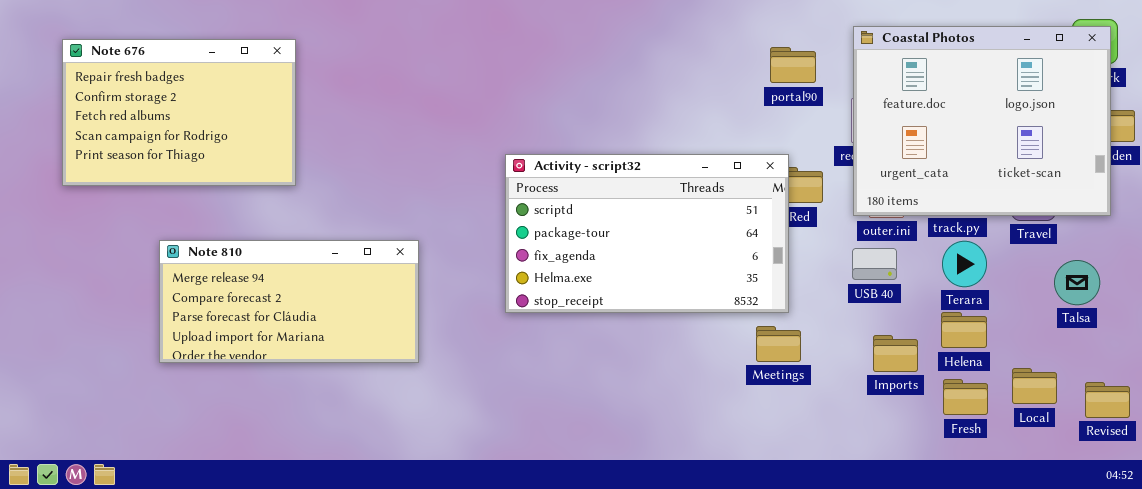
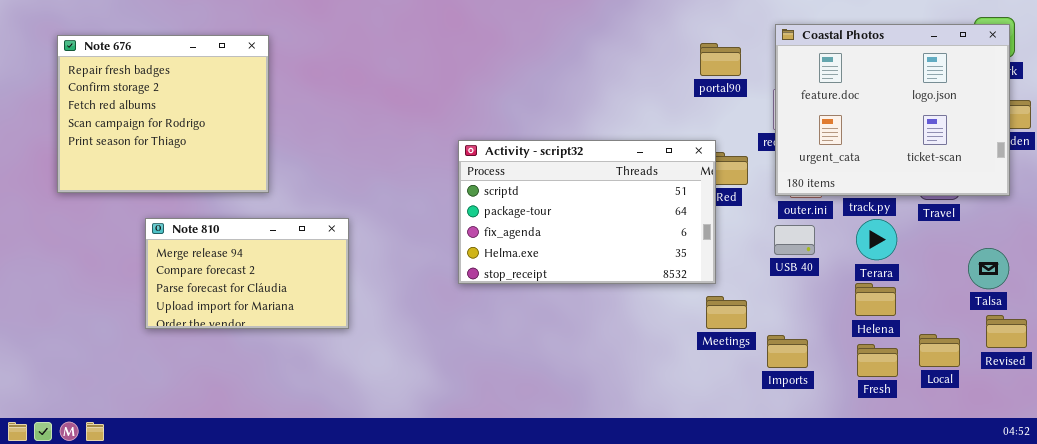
Note 676: [62,39,296,186] -> [57,35,269,193], resized
Note 810: [159,240,419,363] -> [145,218,349,329], resized
Talsa: [1054,260,1100,305] -> [968,248,1009,289], moved
Meetings: [756,326,801,362] -> [706,296,747,329], moved
Imports: [873,335,918,372] -> [767,335,808,368], moved
Revised: [1085,382,1130,418] -> [986,315,1027,348], moved

